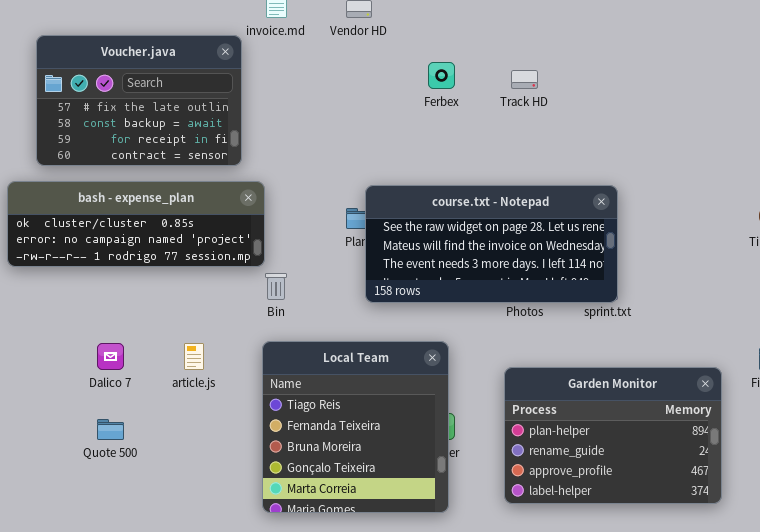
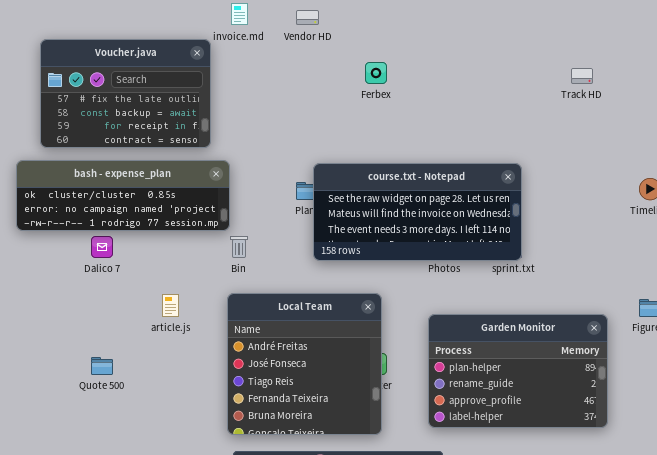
Track HD: [511,70,538,89] -> [571,68,593,84], moved
Local Team: [262,341,449,513] -> [227,293,382,435], scrolled up 2 rows
Dalico 7: [97,343,124,370] -> [91,236,113,258], moved

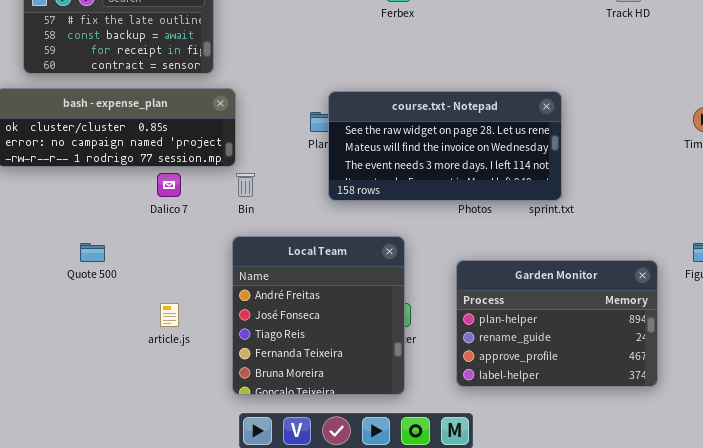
Dalico 7: [91,236,113,258] -> [157,173,181,197], moved
article.js: [162,294,179,317] -> [160,303,179,327], moved
Quote 500: [91,357,113,375] -> [80,243,105,262], moved

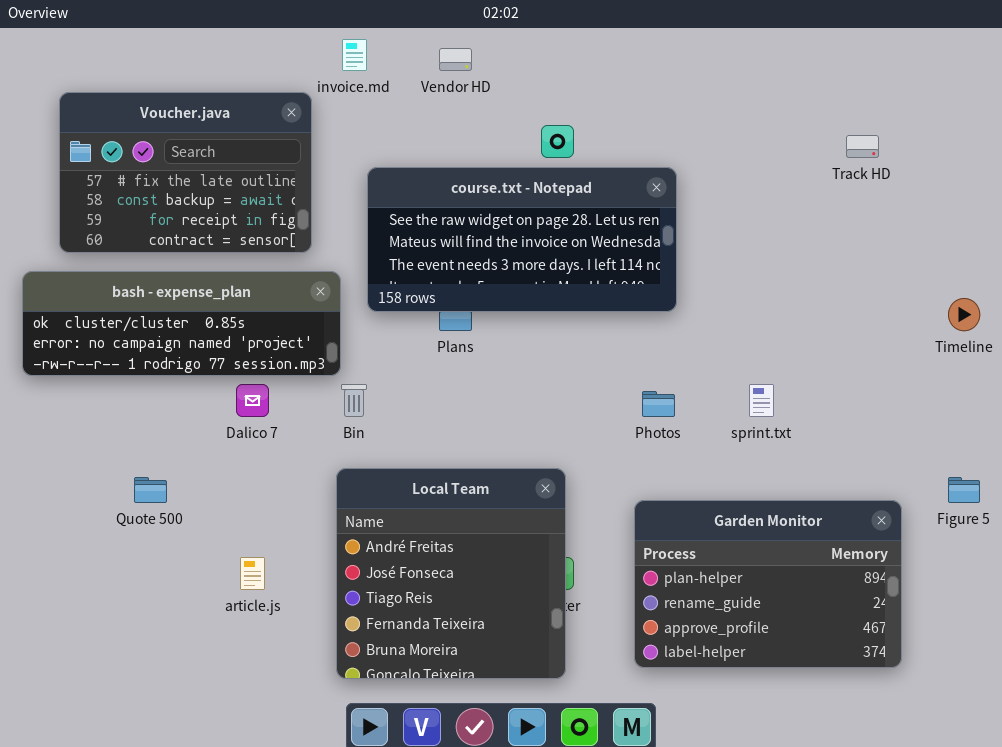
course.txt - Notepad: [328,91,562,201] -> [367,167,677,312], moved

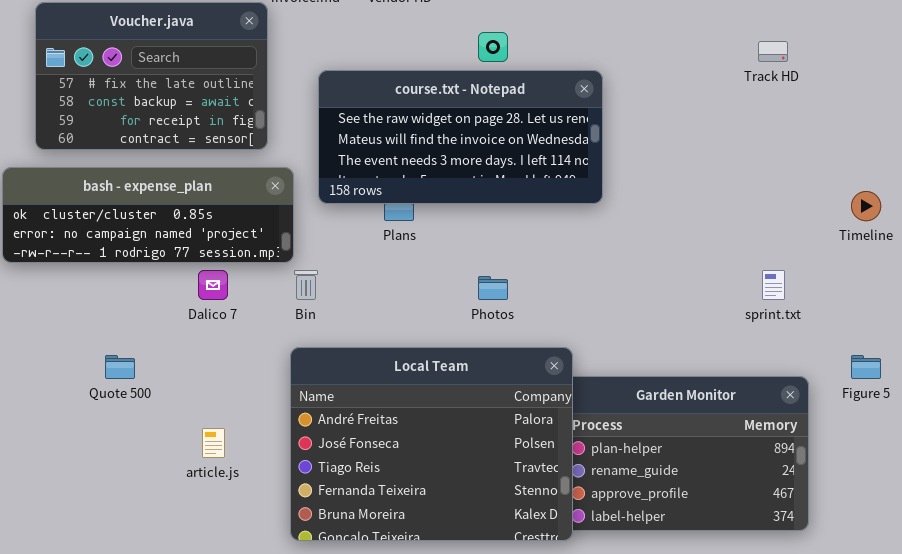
sprint.txt: [749,384,774,417] -> [762,270,785,300], moved
Photos: [642,391,675,417] -> [478,276,508,300], moved
Local Team: [336,468,566,679] -> [290,347,573,541], resized

